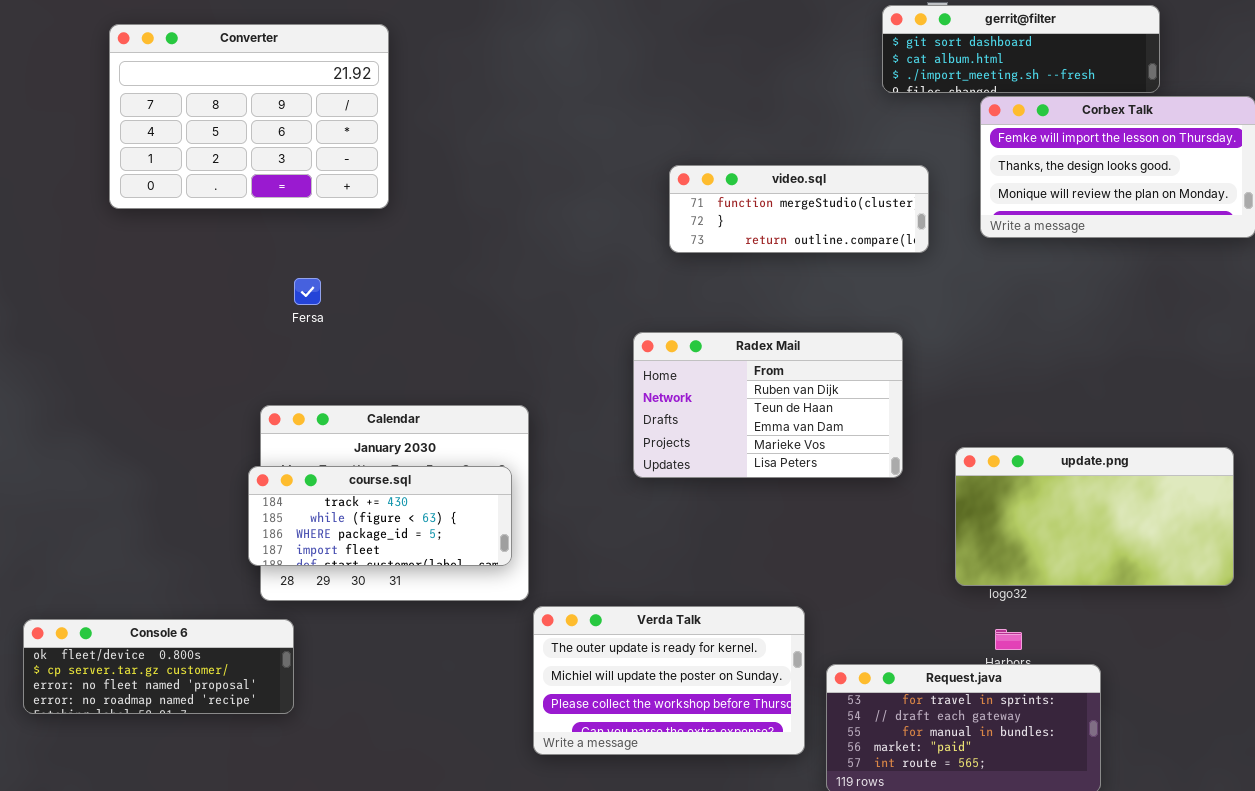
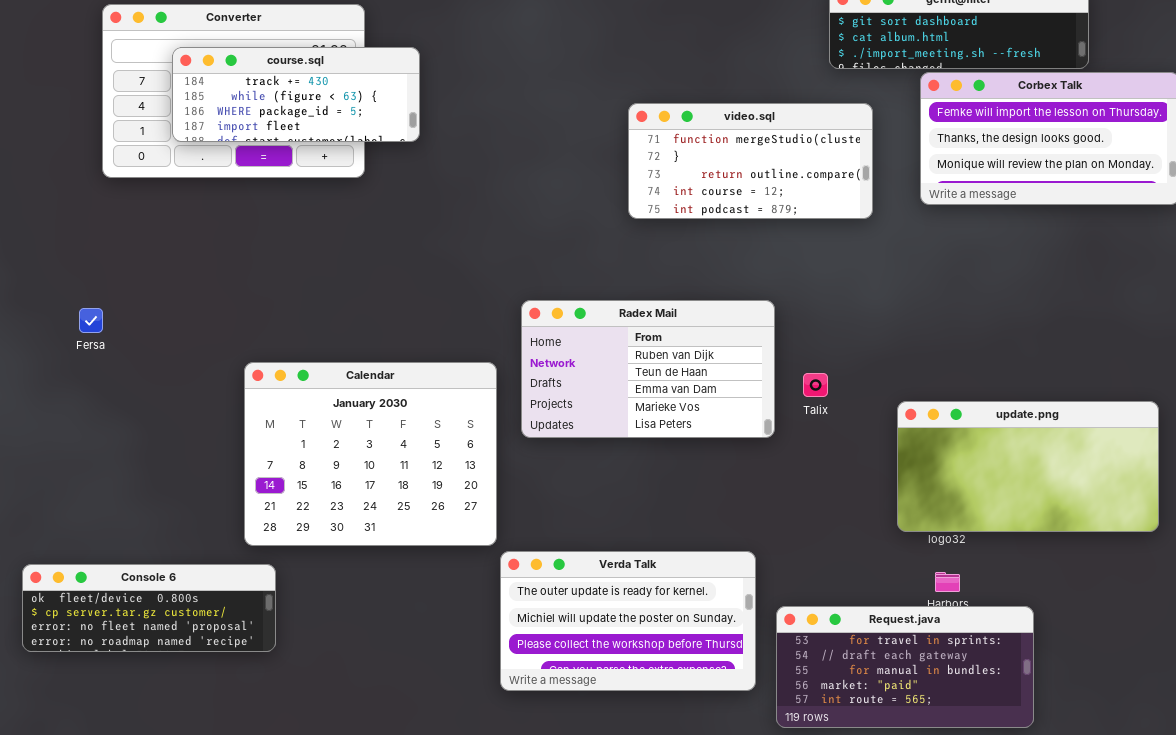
video.sql: [669,165,929,253] -> [628,103,873,219], resized
Fersa: [294,278,321,305] -> [79,308,103,333], moved
Radex Mail: [633,332,903,478] -> [521,300,775,438], moved
course.sql: [248,466,512,566] -> [172,47,420,142], moved

